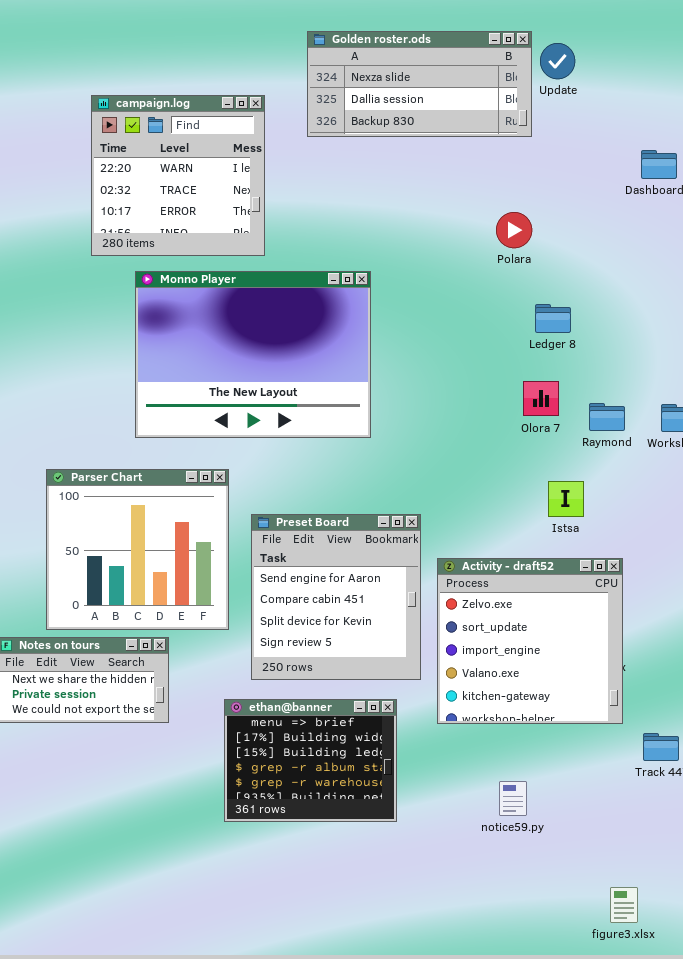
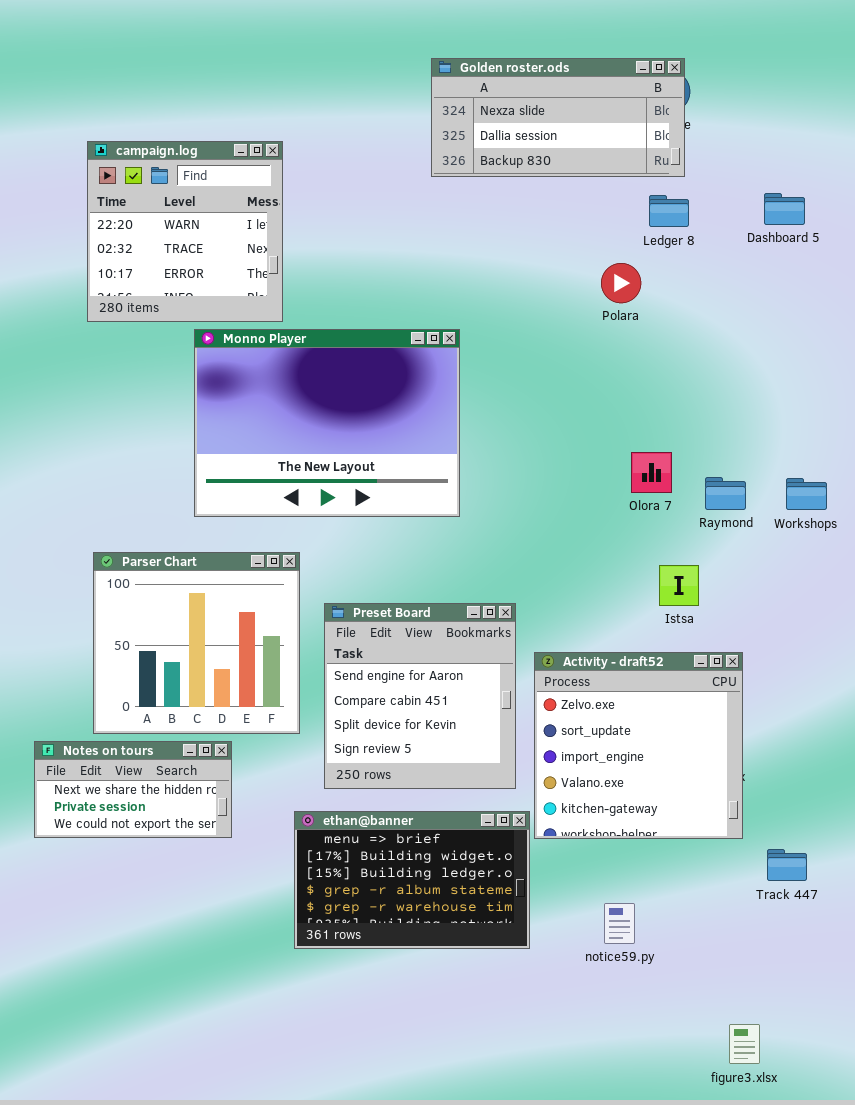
Golden roster.ods: [307,31,532,137] -> [431,58,685,177], moved
campaign.log: [91,95,265,256] -> [87,141,283,322], moved
Ledger 8: [535,304,571,333] -> [649,195,689,227], moved
ethan@banner: [224,699,397,822] -> [294,811,530,949], resized

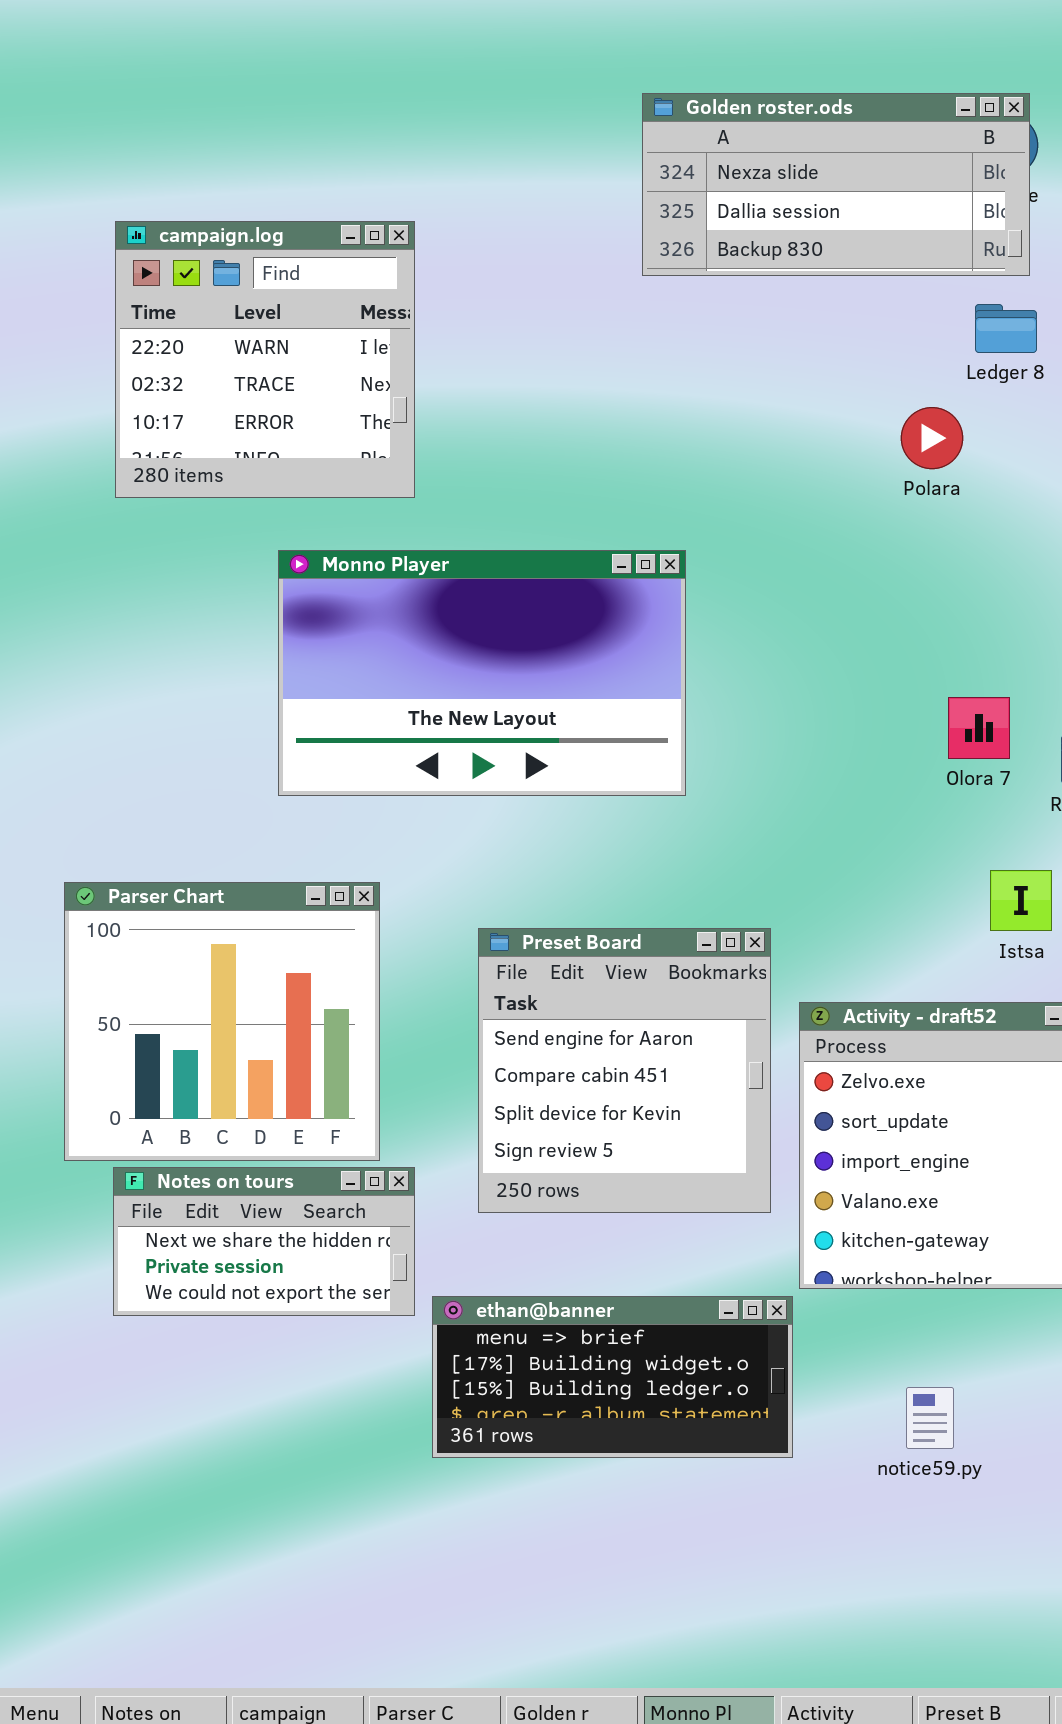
Monno Player: [194,329,460,517] -> [278,550,686,796], resized
Parser Chart: [93,552,300,734] -> [64,882,380,1161], moved
Notes on tours: [34,741,232,838] -> [113,1167,415,1316], moved
ethan@banner: [294,811,530,949] -> [432,1296,793,1458], resized

